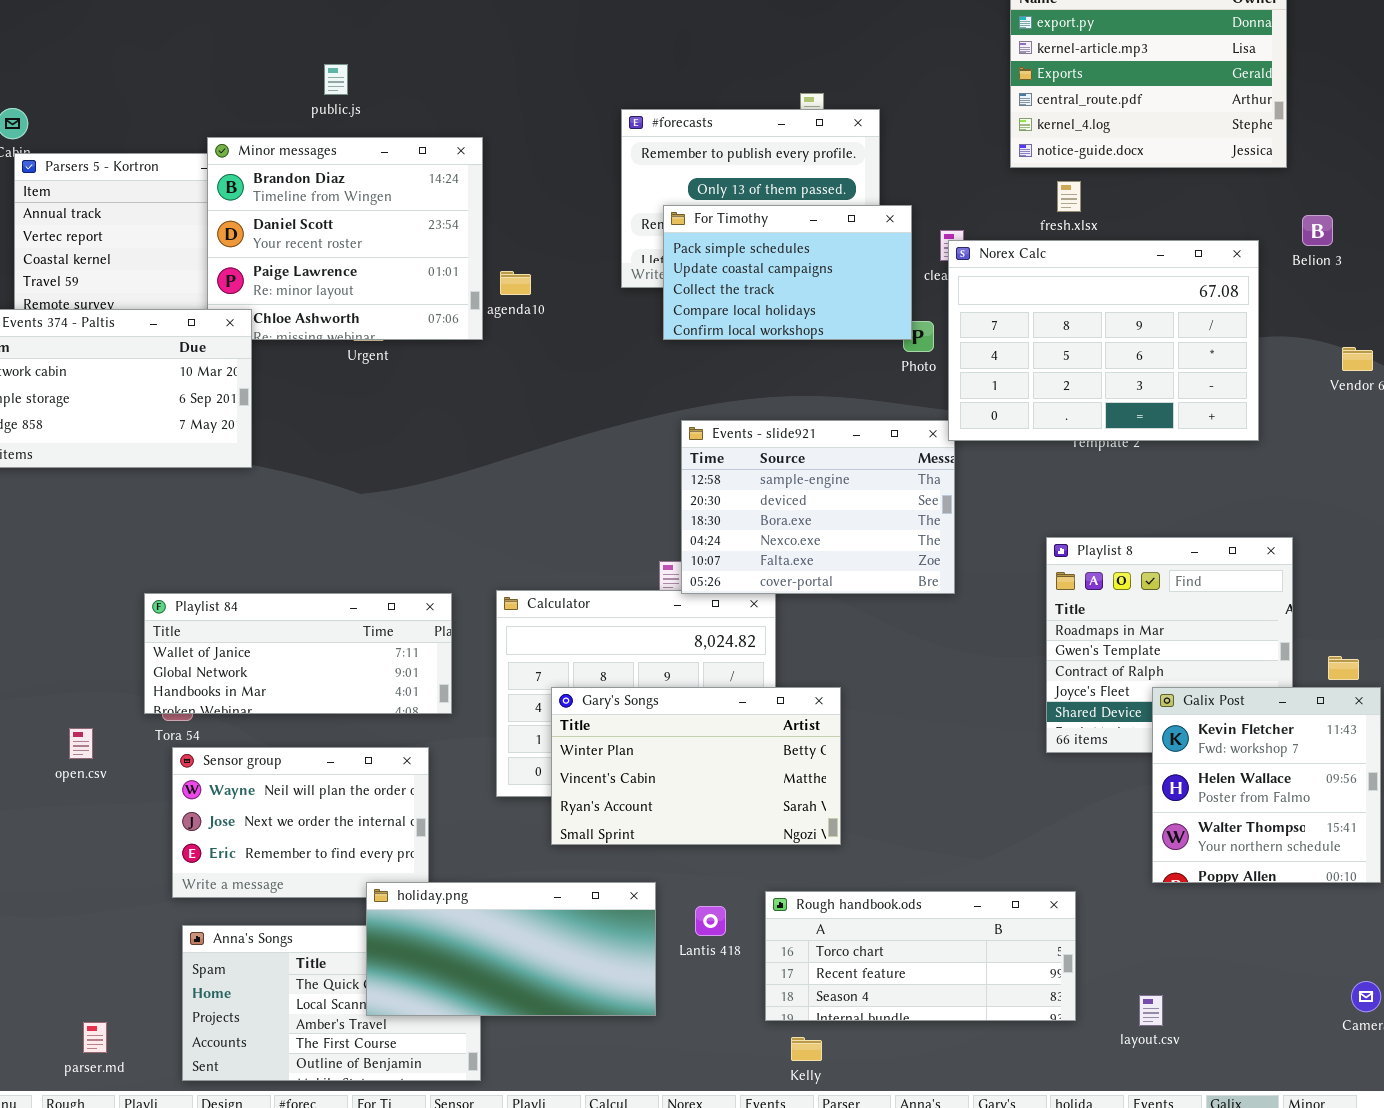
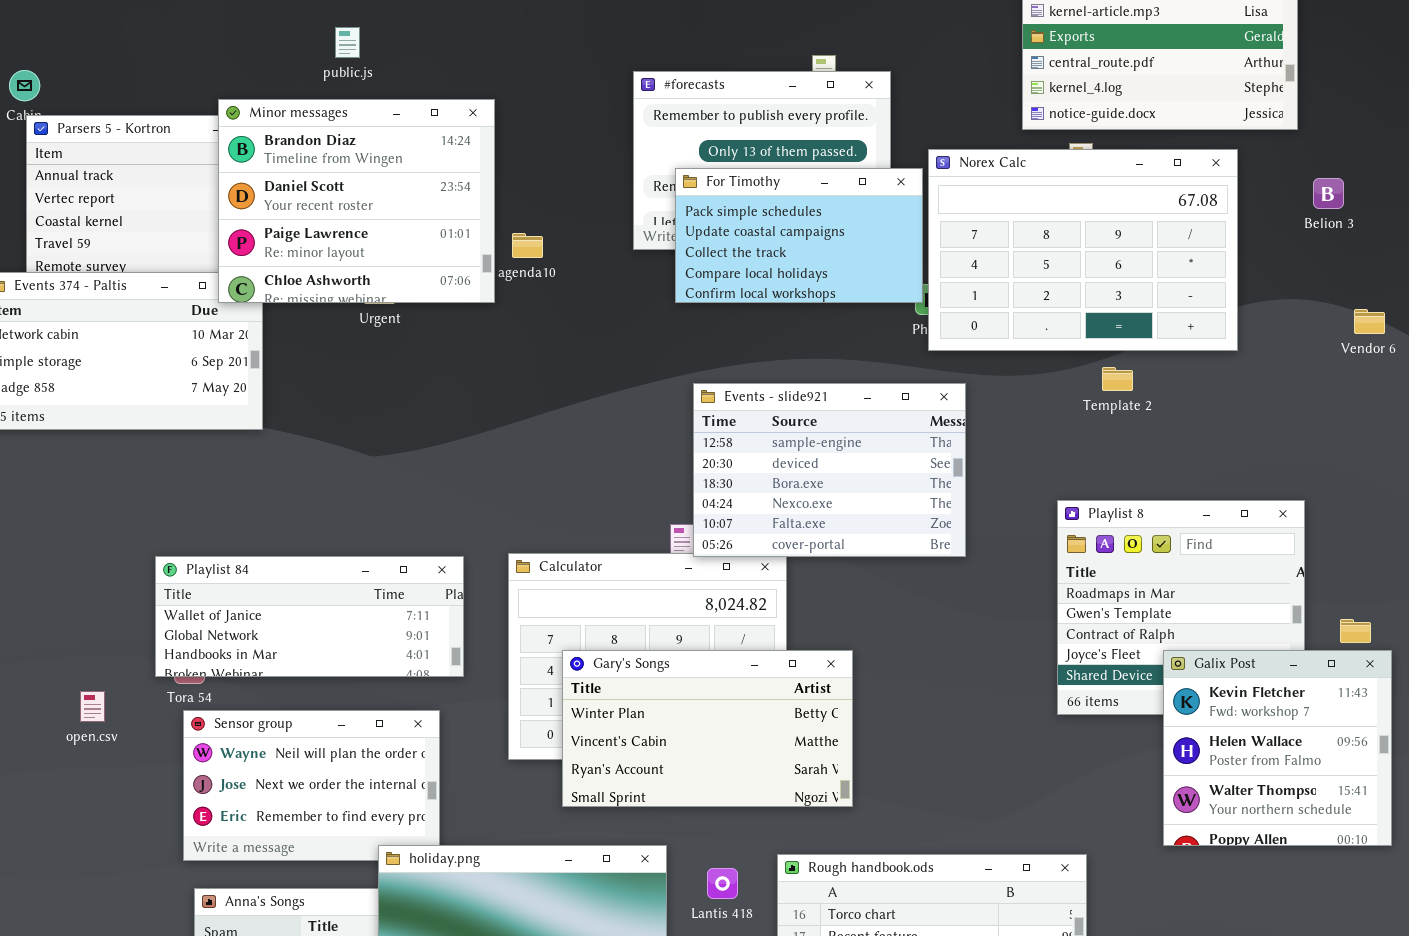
Minor messages: [207,137,483,340] -> [218,99,495,303], raised
Norex Calc: [948,240,1259,441] -> [928,149,1238,351], moved

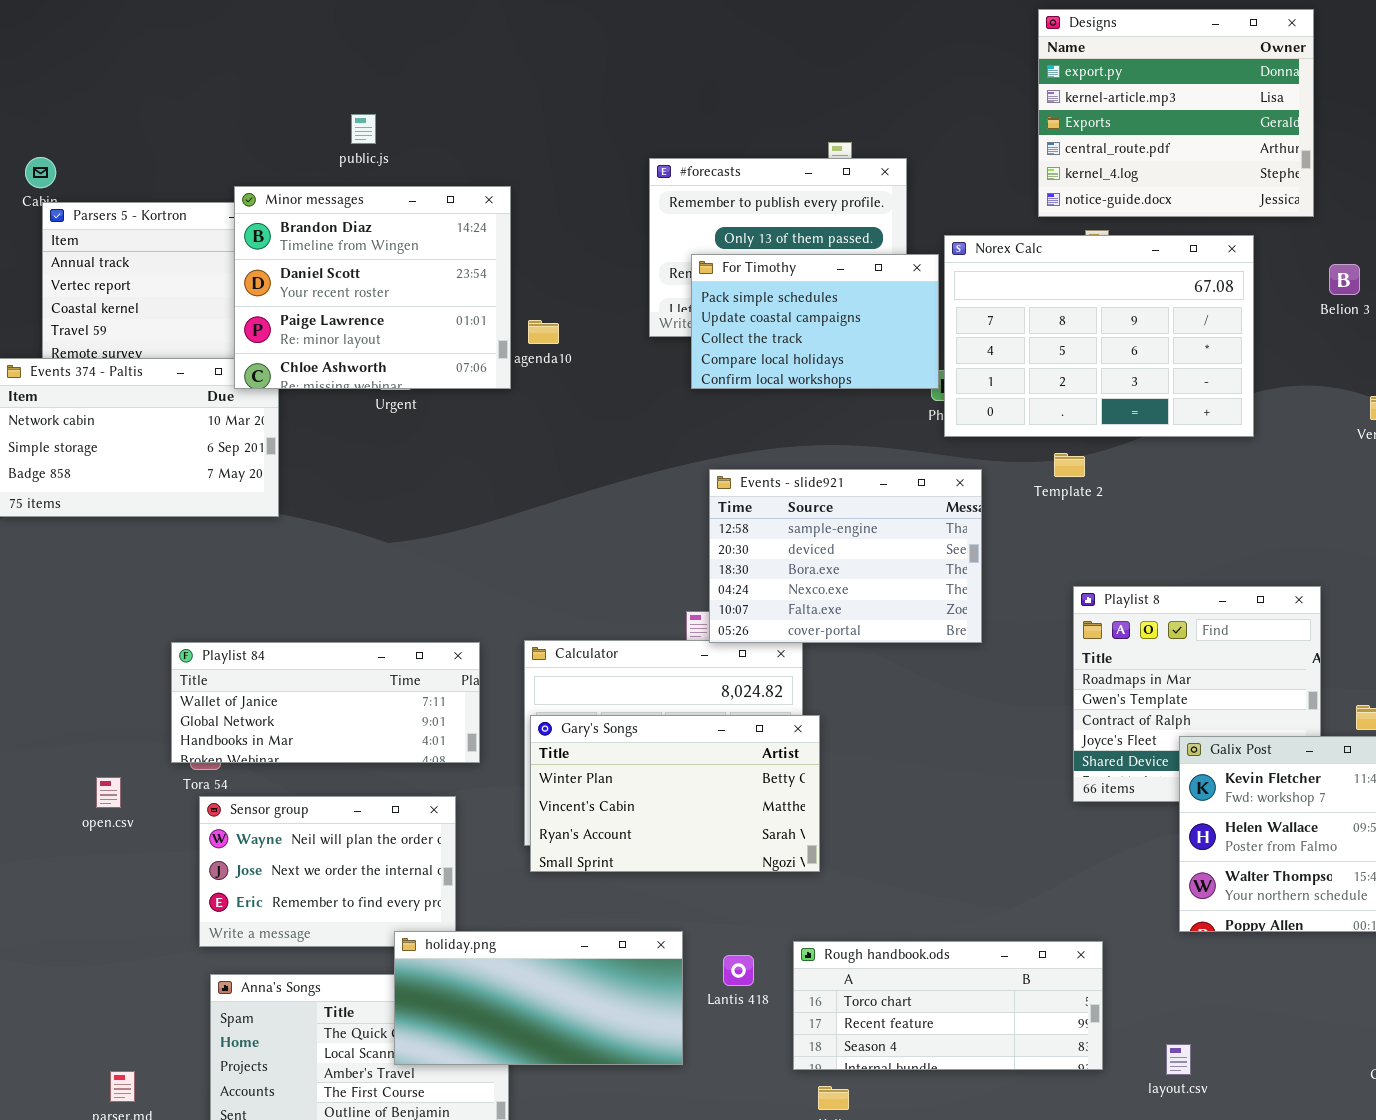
Template 2: [1102,367,1133,391] -> [1054,453,1085,477], moved
Gary's Songs: [562,650,853,807] -> [530,715,820,872], moved

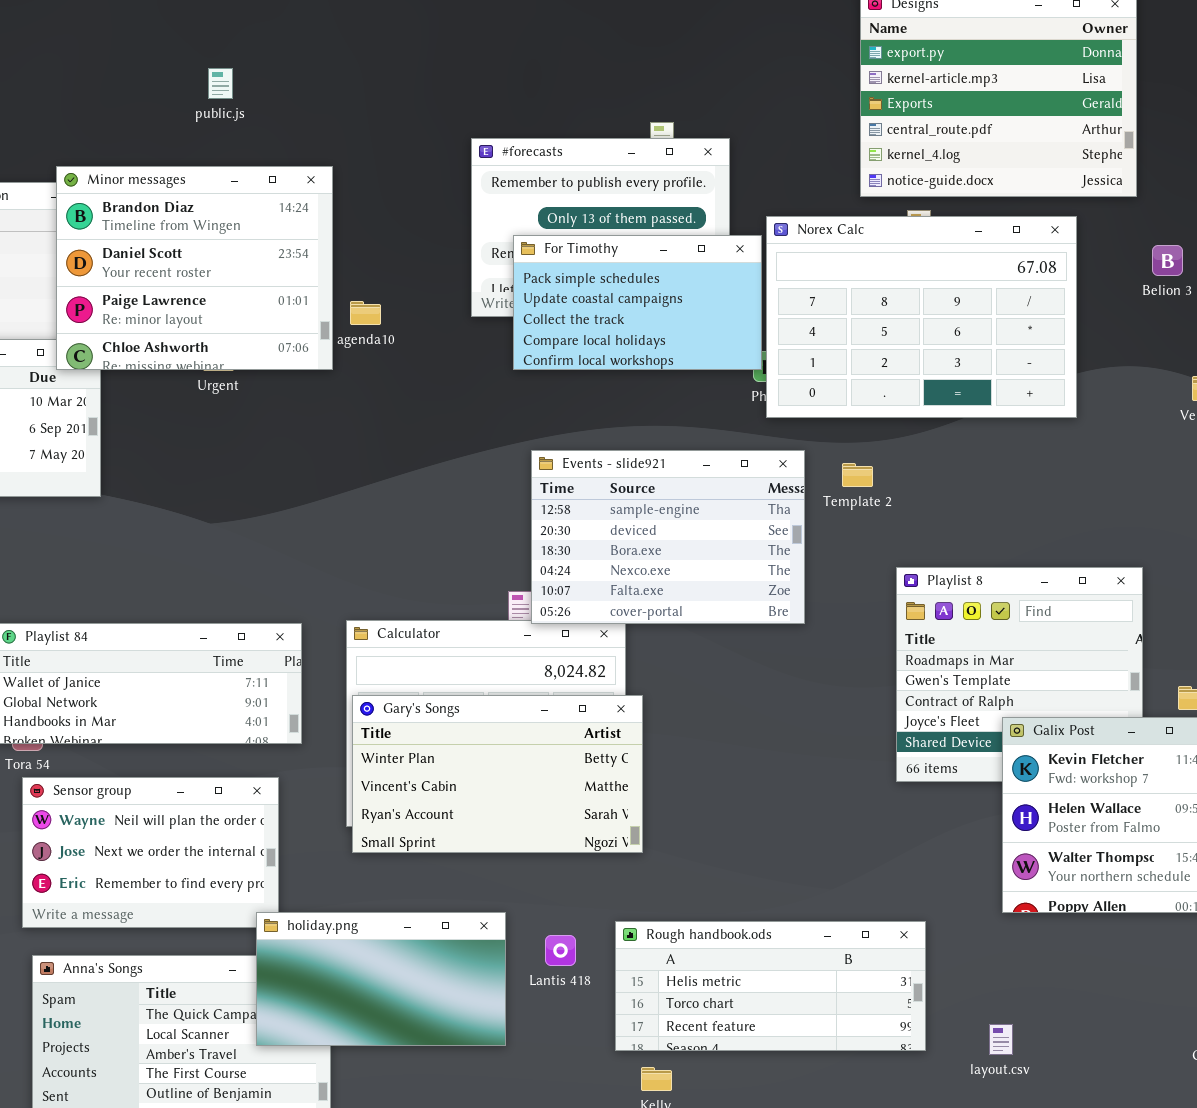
public.js: [351,114,376,144] -> [208,68,233,99], moved
Template 2: [1054,453,1085,477] -> [842,463,873,487], moved
holiday.png: [394,931,683,1065] -> [256,912,506,1046], resized
Rough handbook.ods: [793,941,1103,1070] -> [615,921,926,1051], scrolled up 1 row

